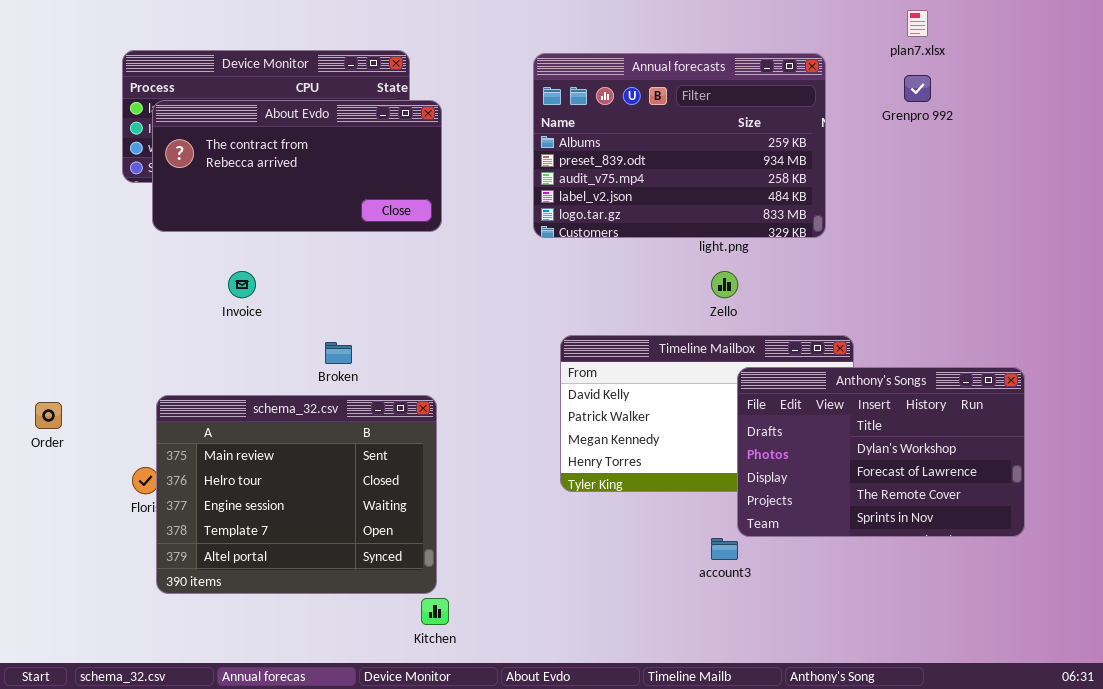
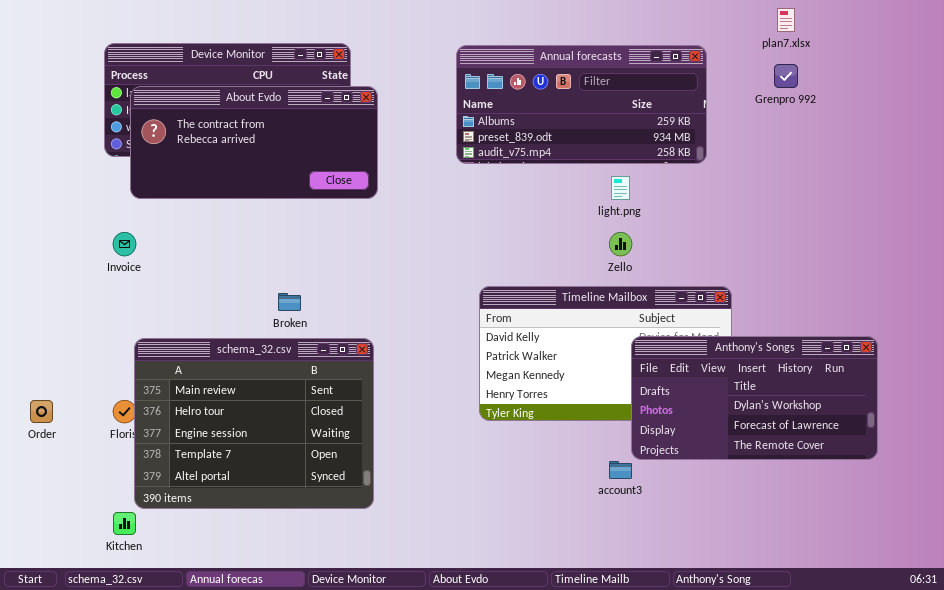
Annual forecasts: [533,53,826,238] -> [456,45,707,164], resized
Invoice: [228,271,256,298] -> [113,232,136,256], moved
Anthony's Songs: [737,367,1025,537] -> [631,336,878,460], resized
Order: [35,402,62,429] -> [30,400,53,423], moved
Kitchen: [421,598,449,625] -> [113,512,136,535], moved

